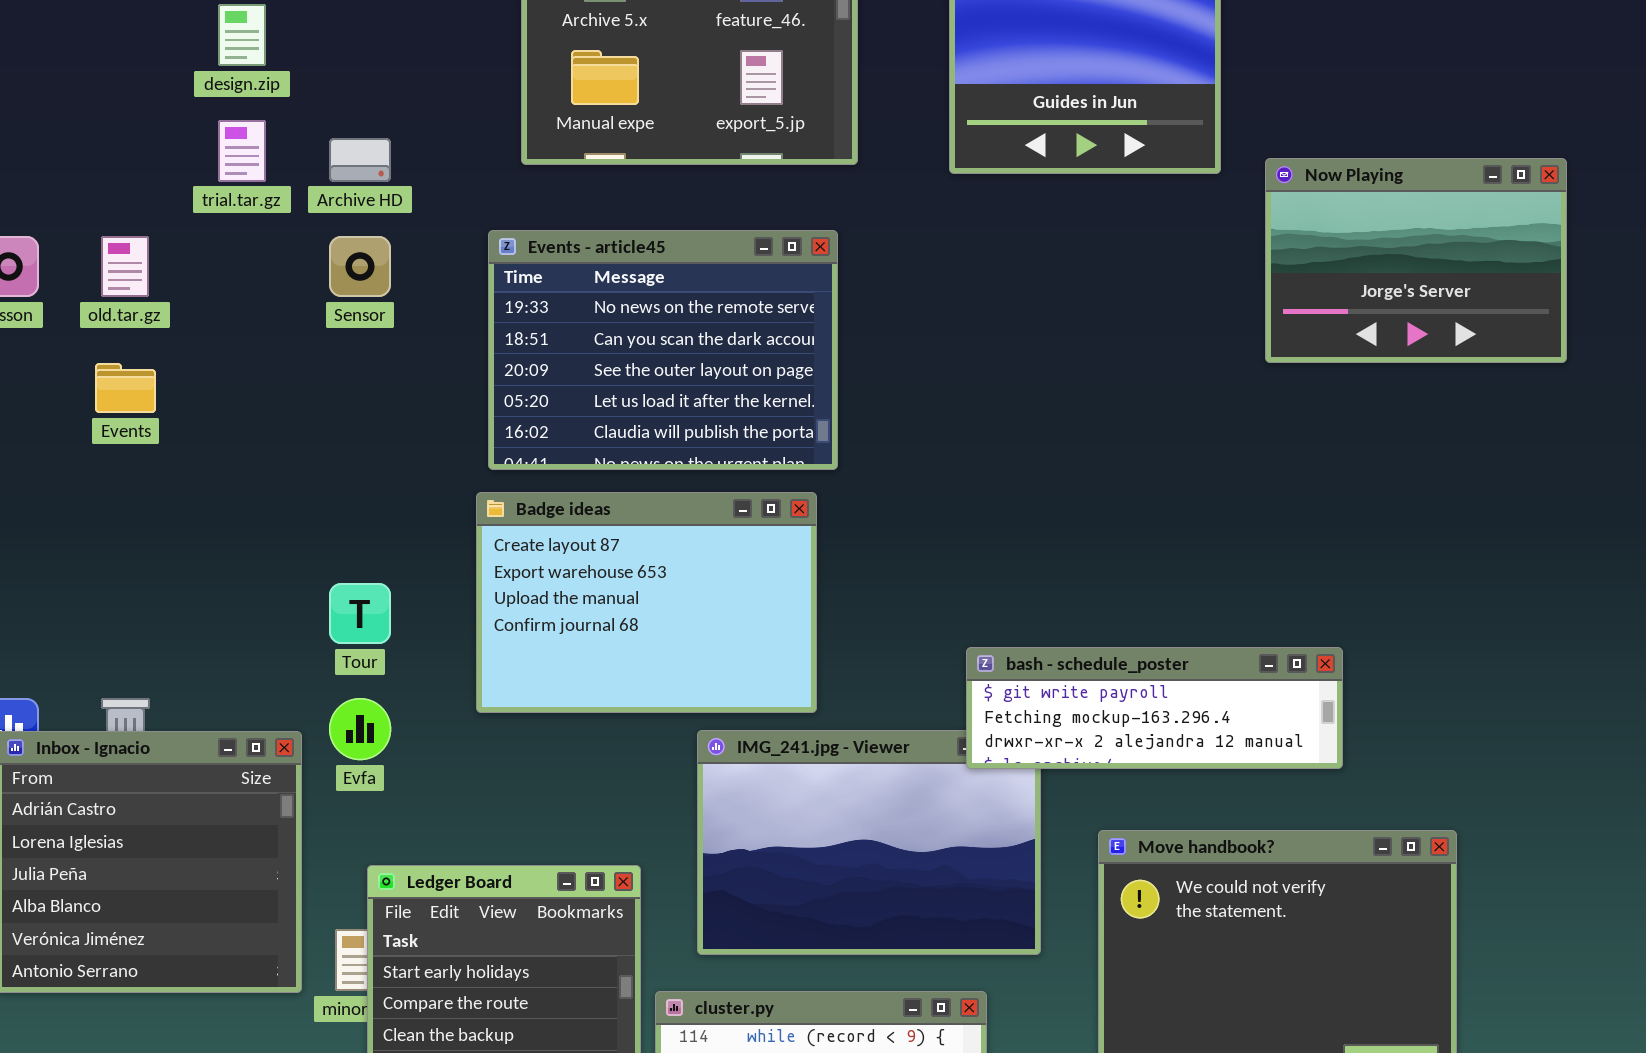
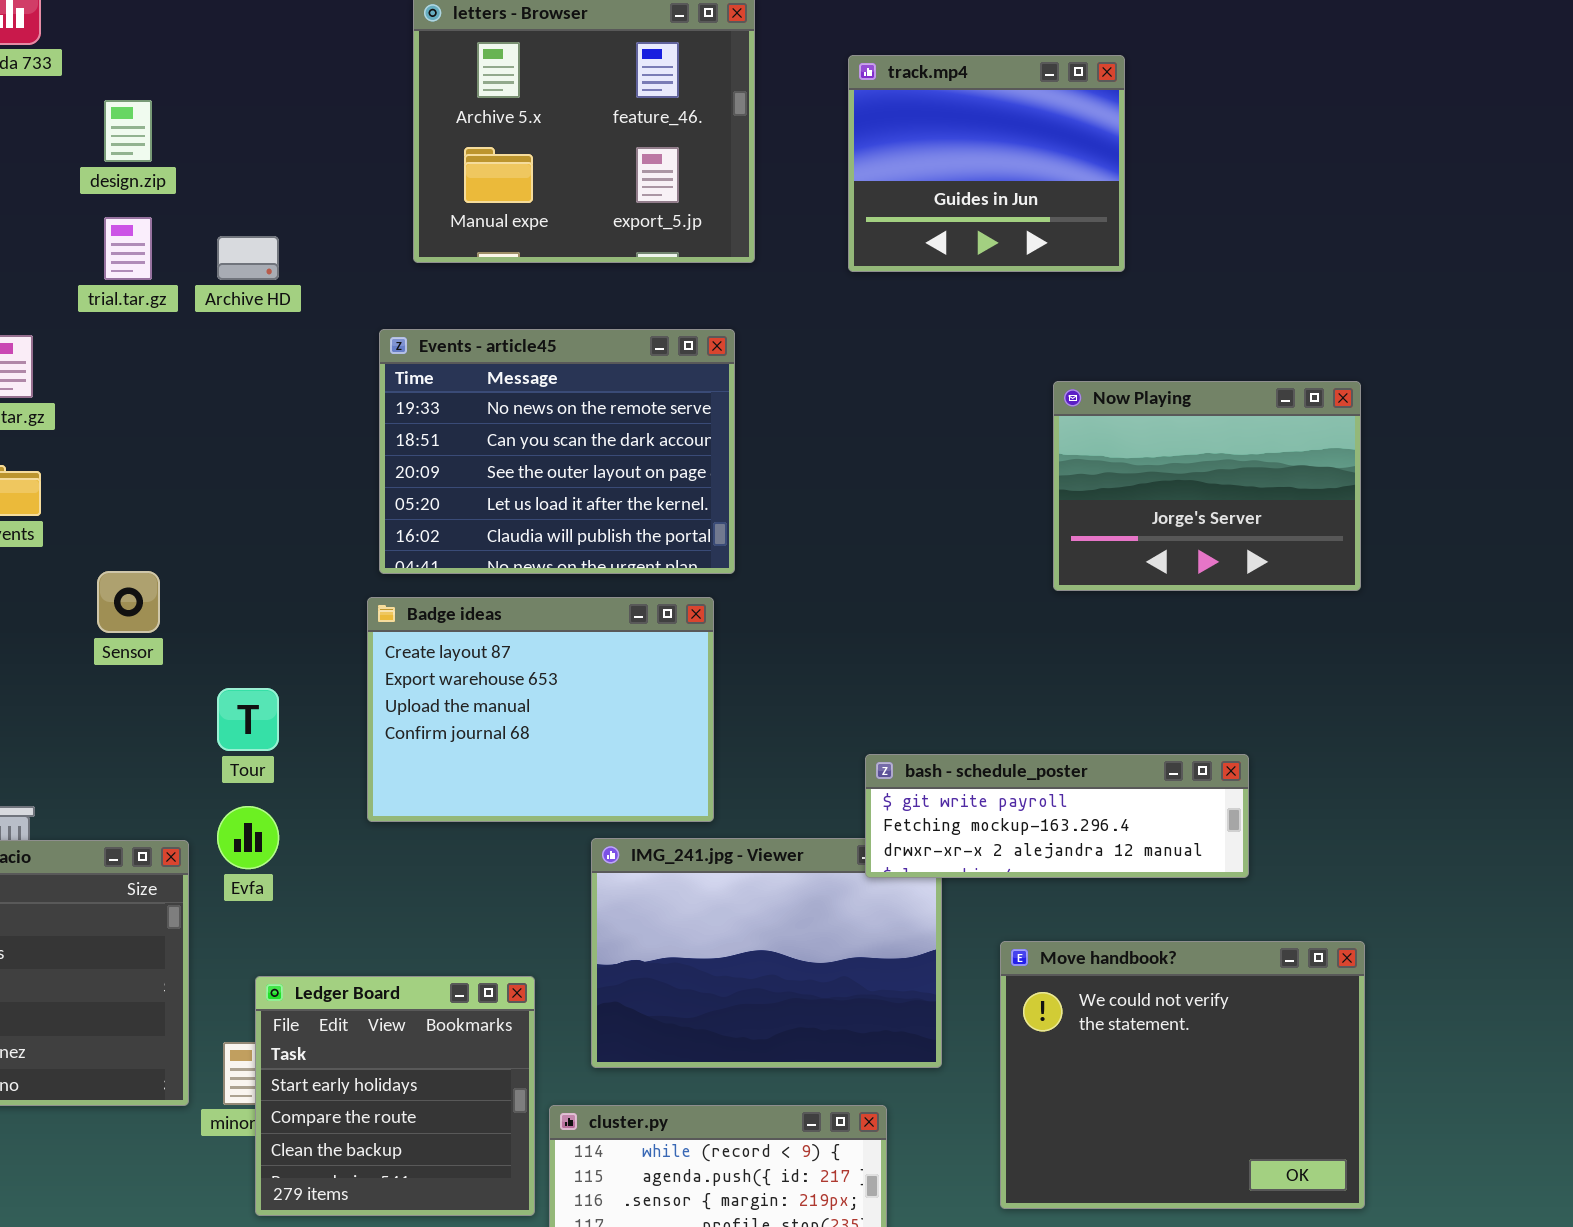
Now Playing: [1265,158,1567,363] -> [1053,381,1361,591], moved
Sensor: [329,236,391,297] -> [97,571,160,633], moved

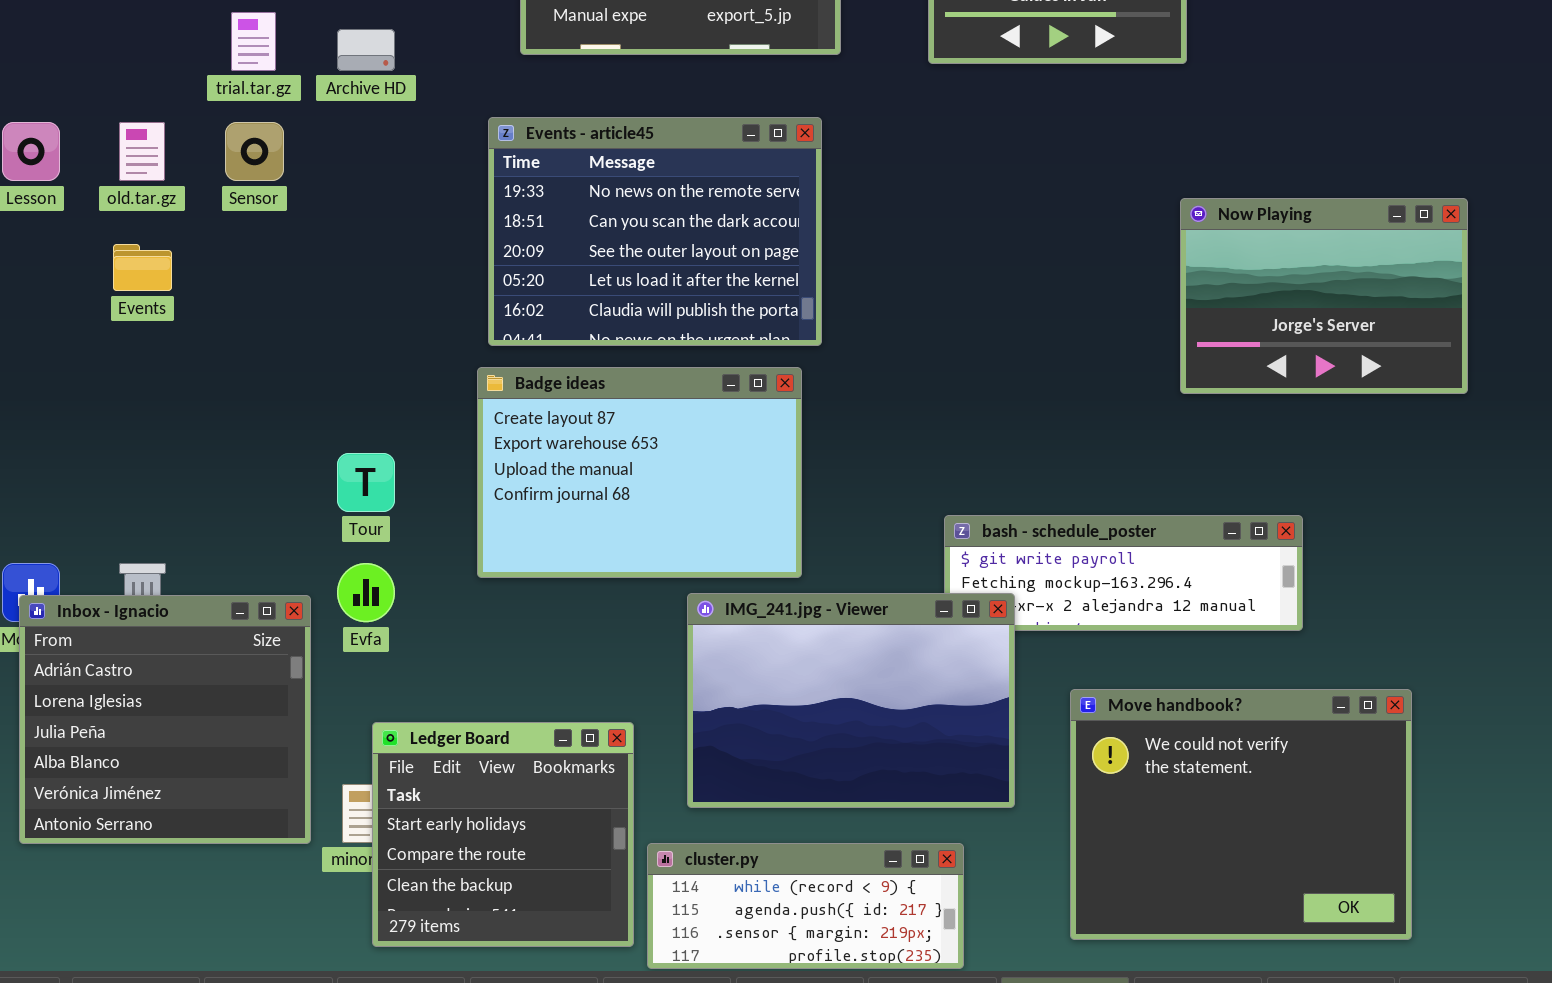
Now Playing: [1053,381,1361,591] -> [1180,198,1468,394], moved
Sensor: [97,571,160,633] -> [225,122,284,181], moved
IMG_241.jpg - Viewer: [591,838,942,1068] -> [687,593,1015,808], raised

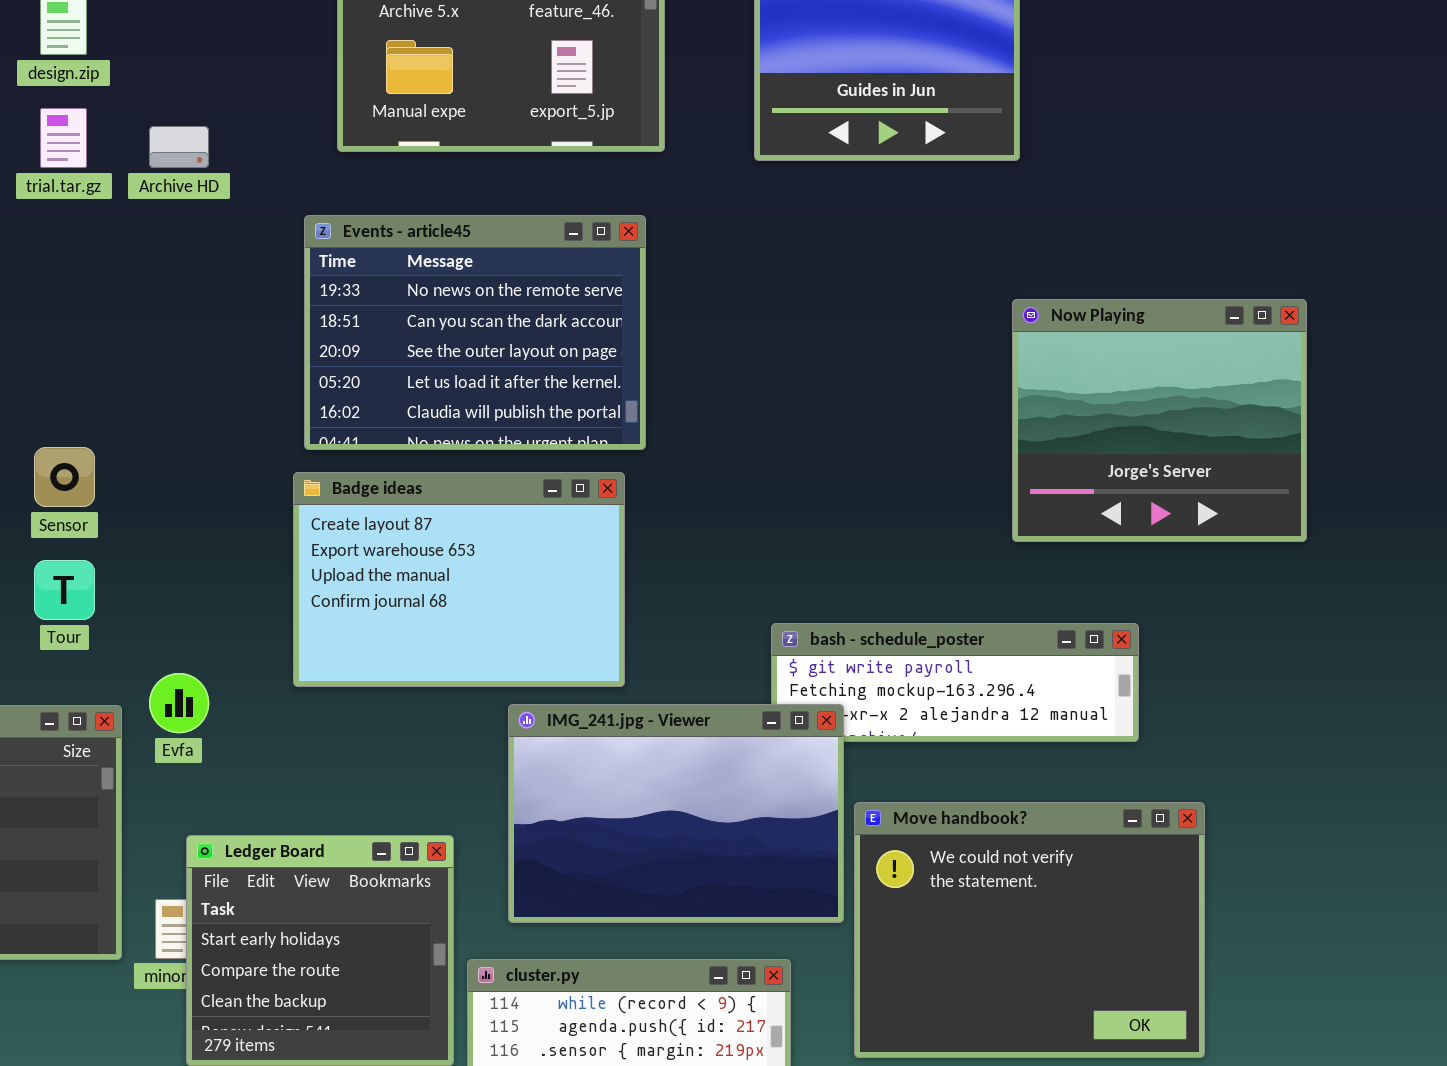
Sensor: [225,122,284,181] -> [34,447,95,507], moved
Now Playing: [1180,198,1468,394] -> [1012,299,1307,542], resized
Tour: [337,453,395,512] -> [34,560,95,620], moved
Move handbook?: [1070,689,1412,940] -> [854,802,1205,1058], moved

